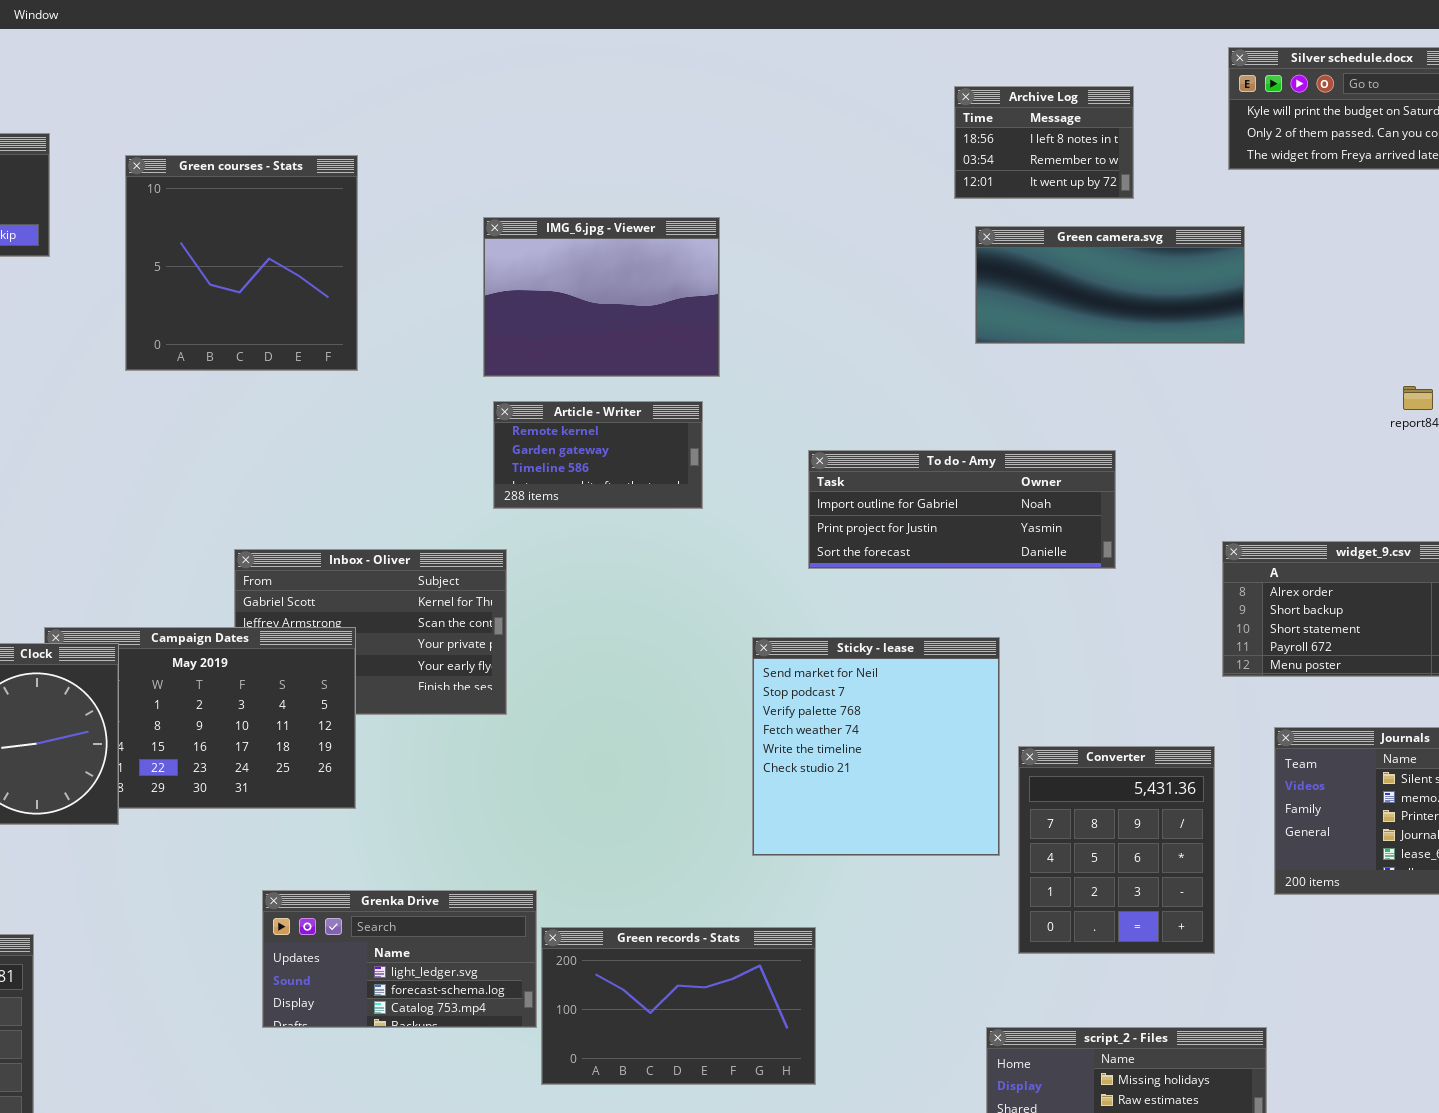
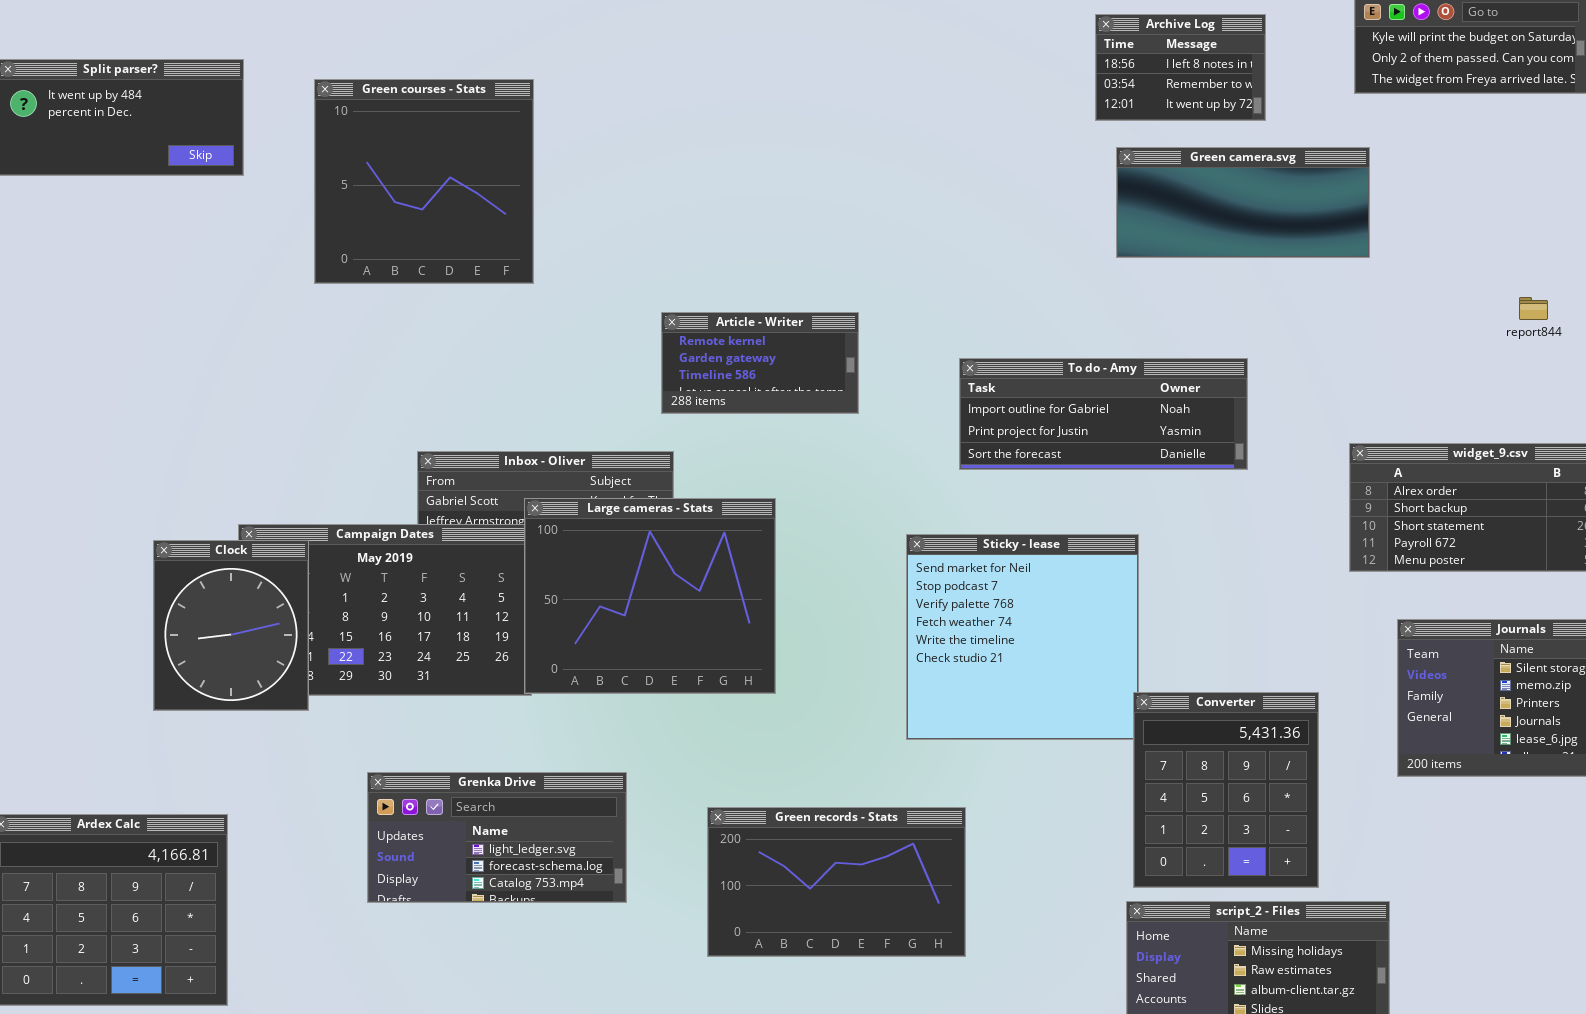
IMG_6.jpg - Viewer: [483,217,720,377] -> none, closed
Large cameras - Stats: none -> [524,498,776,694], opened
Converter: [1018,746,1215,954] -> [1133,692,1319,888], moved
Grenka Drive: [262,890,537,1028] -> [367,772,627,903], moved

